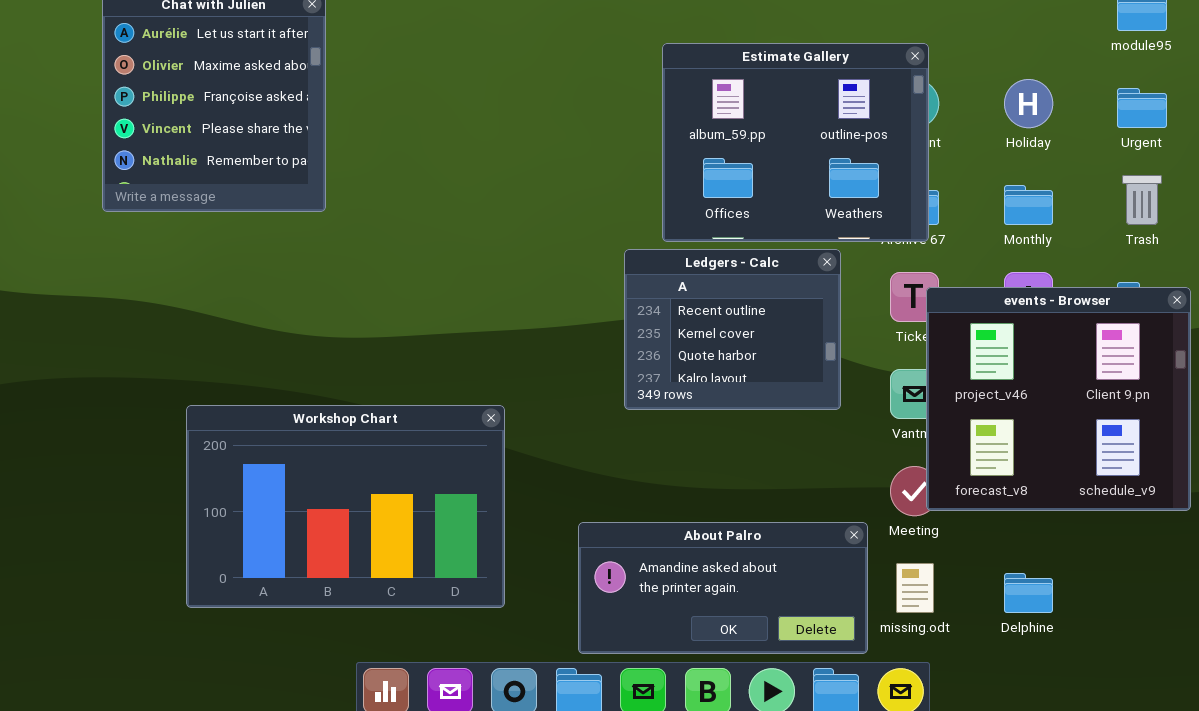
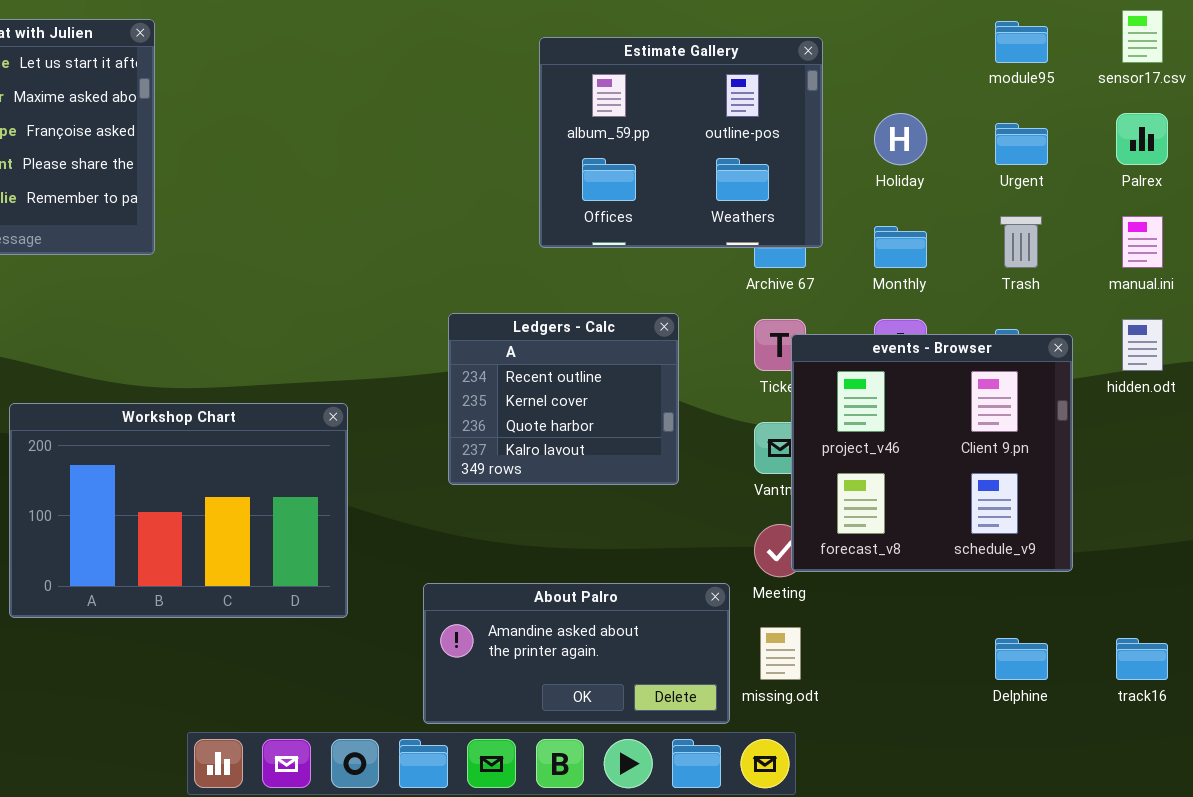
Estimate Gallery: [662,43,929,242] -> [539,37,823,248], moved
Ledgers - Calc: [624,249,841,410] -> [448,313,679,485], moved
Workshop Chart: [186,405,505,608] -> [9,403,348,618], moved
Delphine: [1004,573,1053,613] -> [995,638,1048,680], moved

